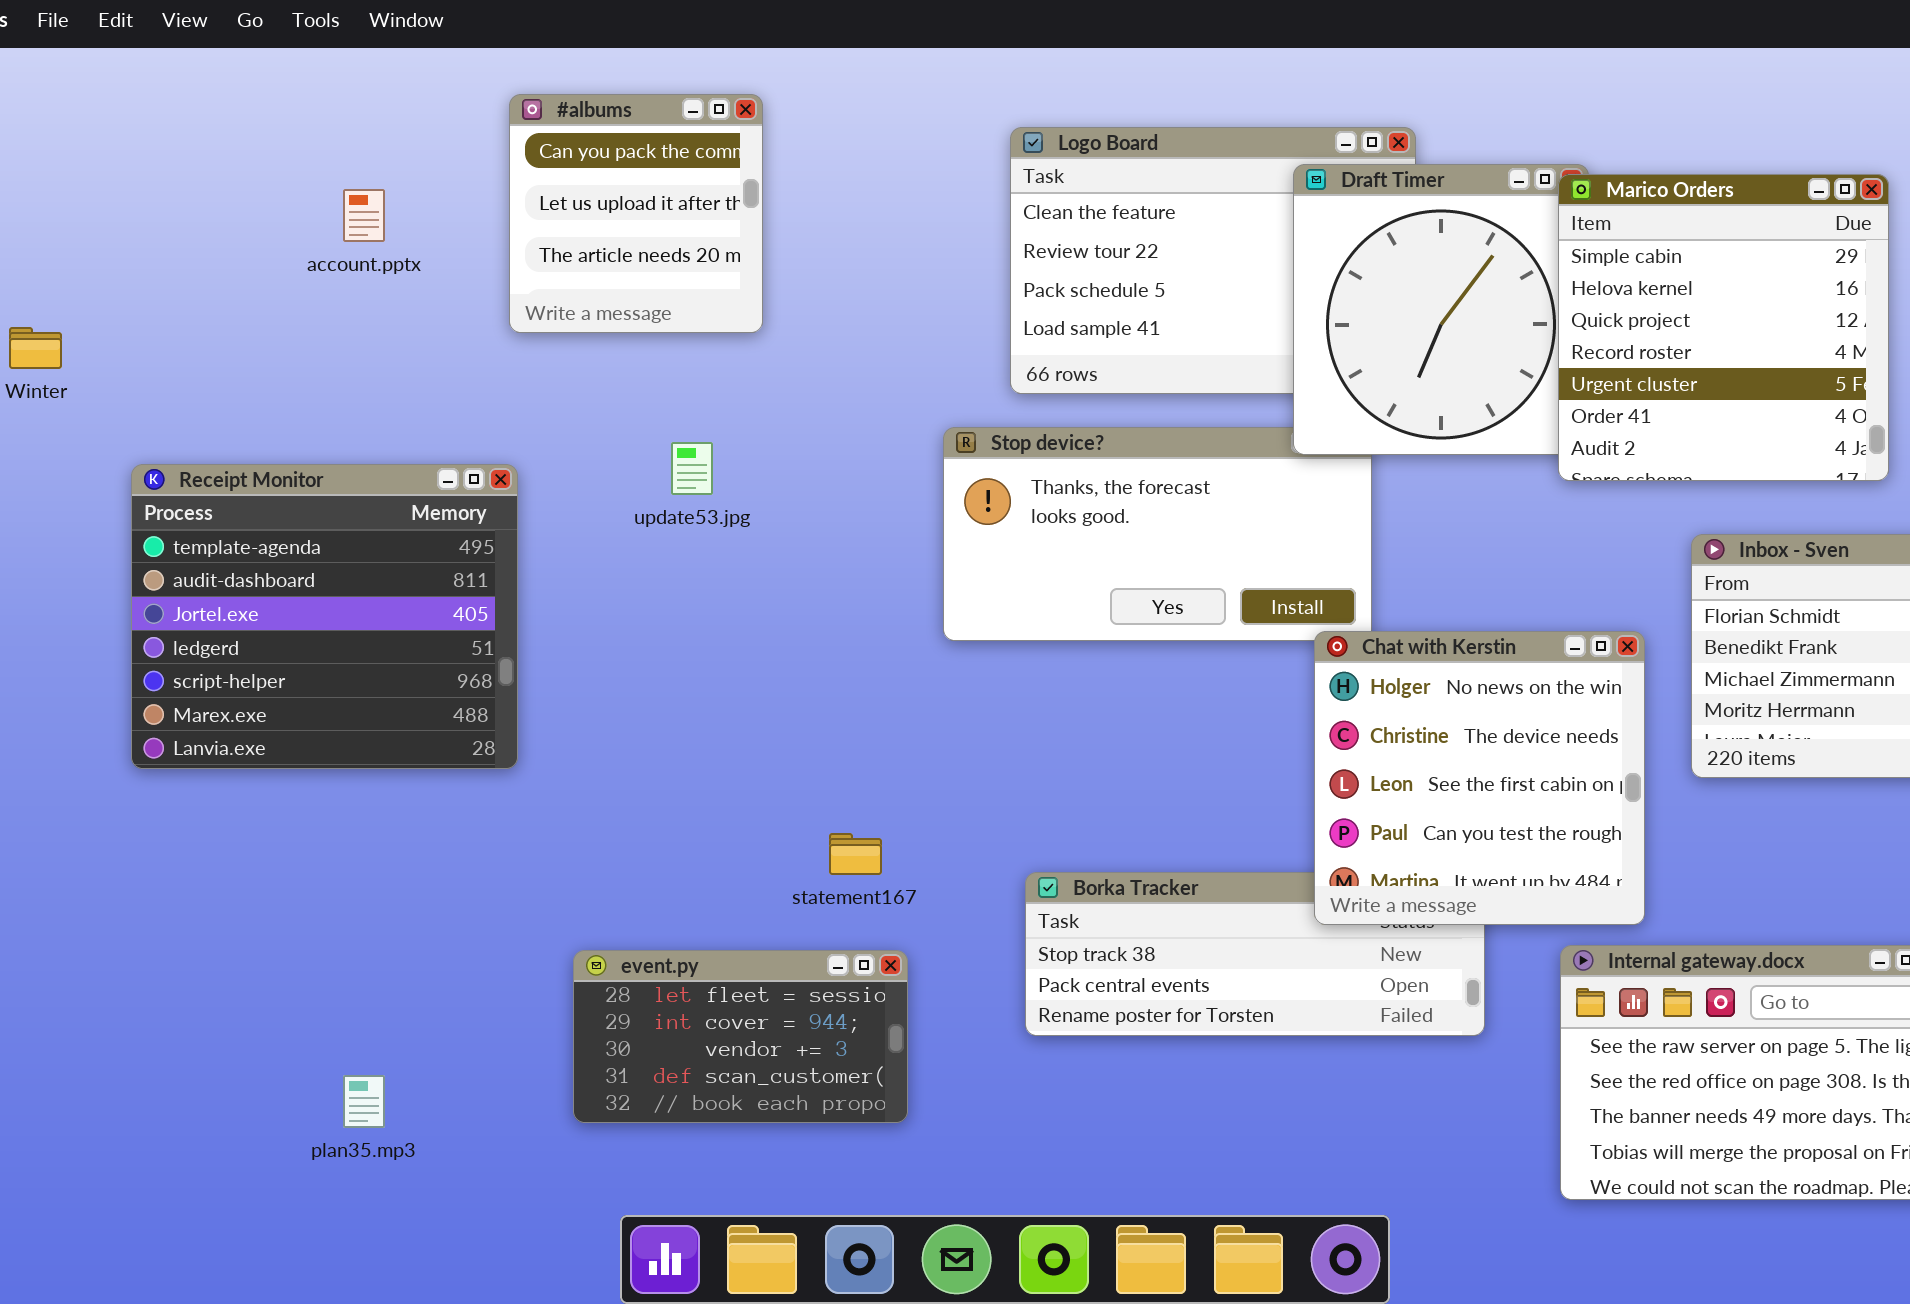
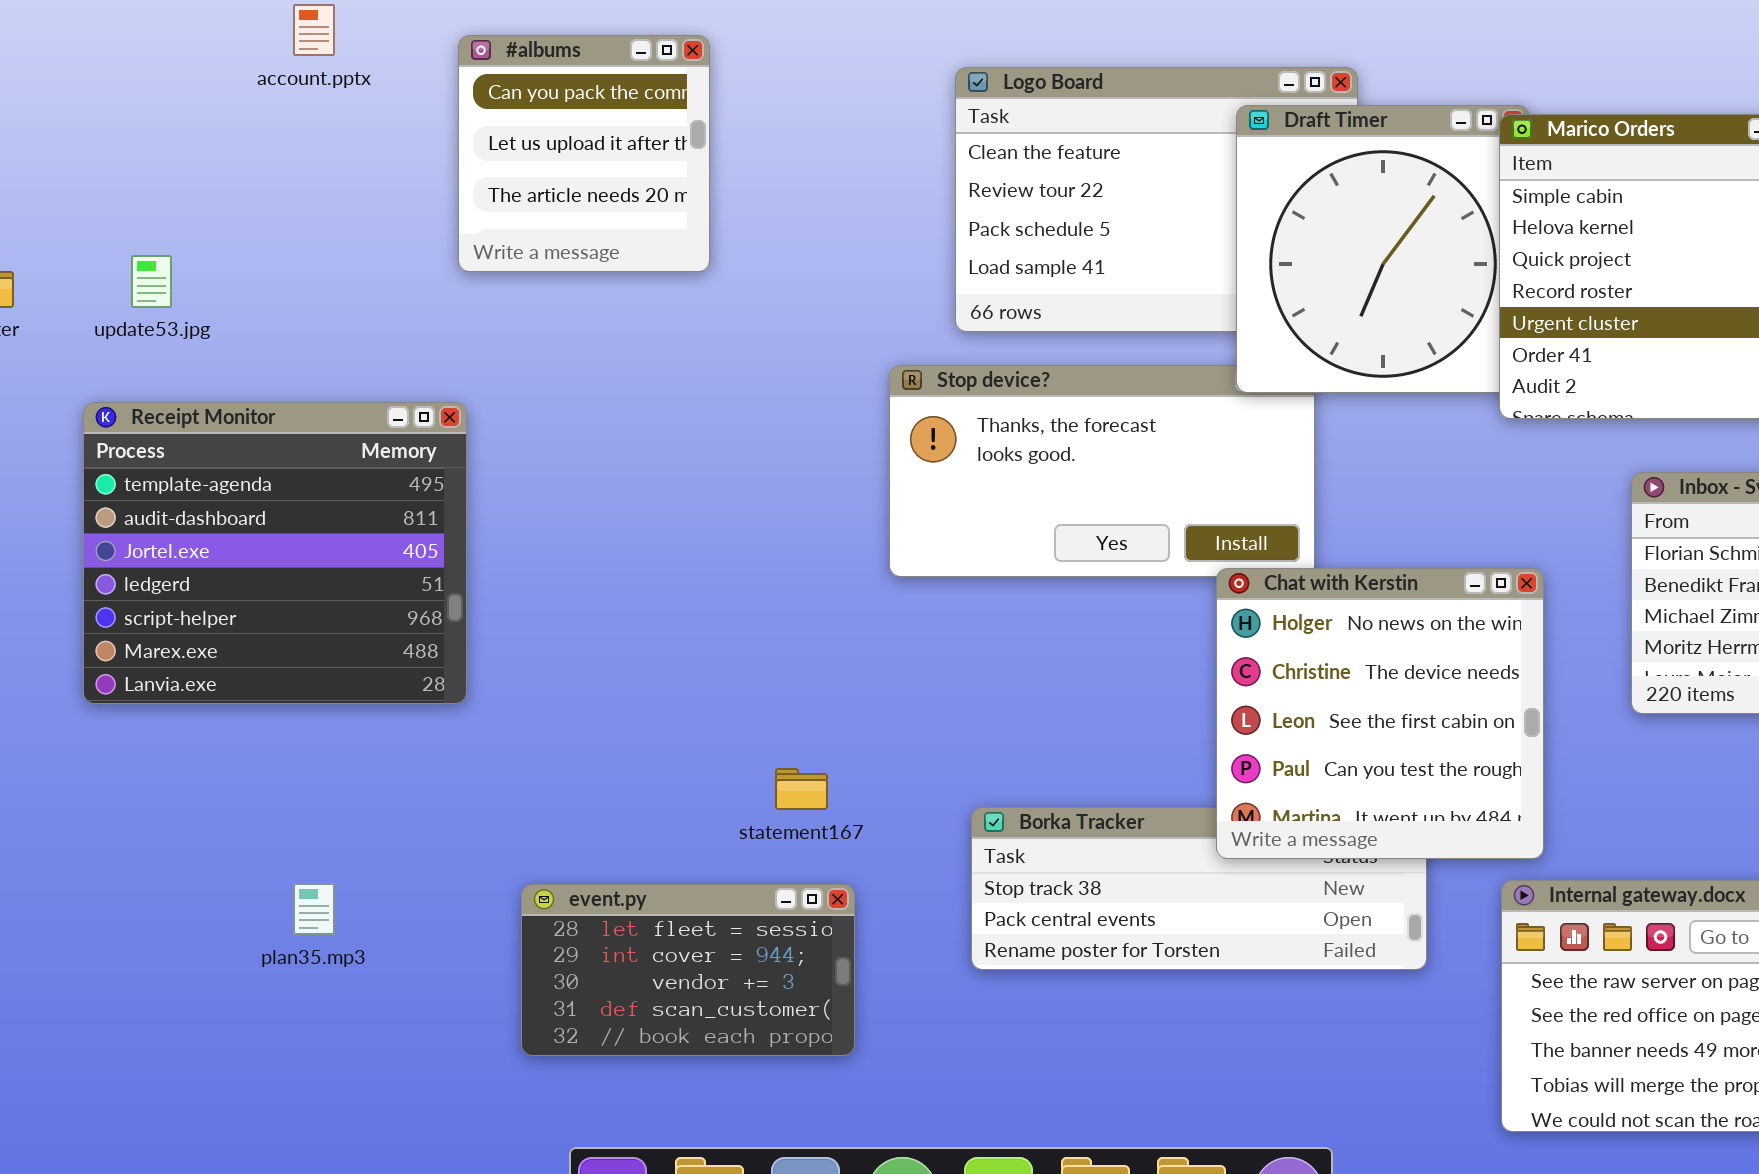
account.pptx: [343,189,385,242] -> [293,4,335,56], moved
update53.jpg: [671,442,713,495] -> [131,255,172,308], moved
Chat with Kerstin: [1314,631,1645,925] -> [1216,568,1544,859], moved
plan35.mp3: [343,1075,385,1128] -> [293,883,335,935], moved

